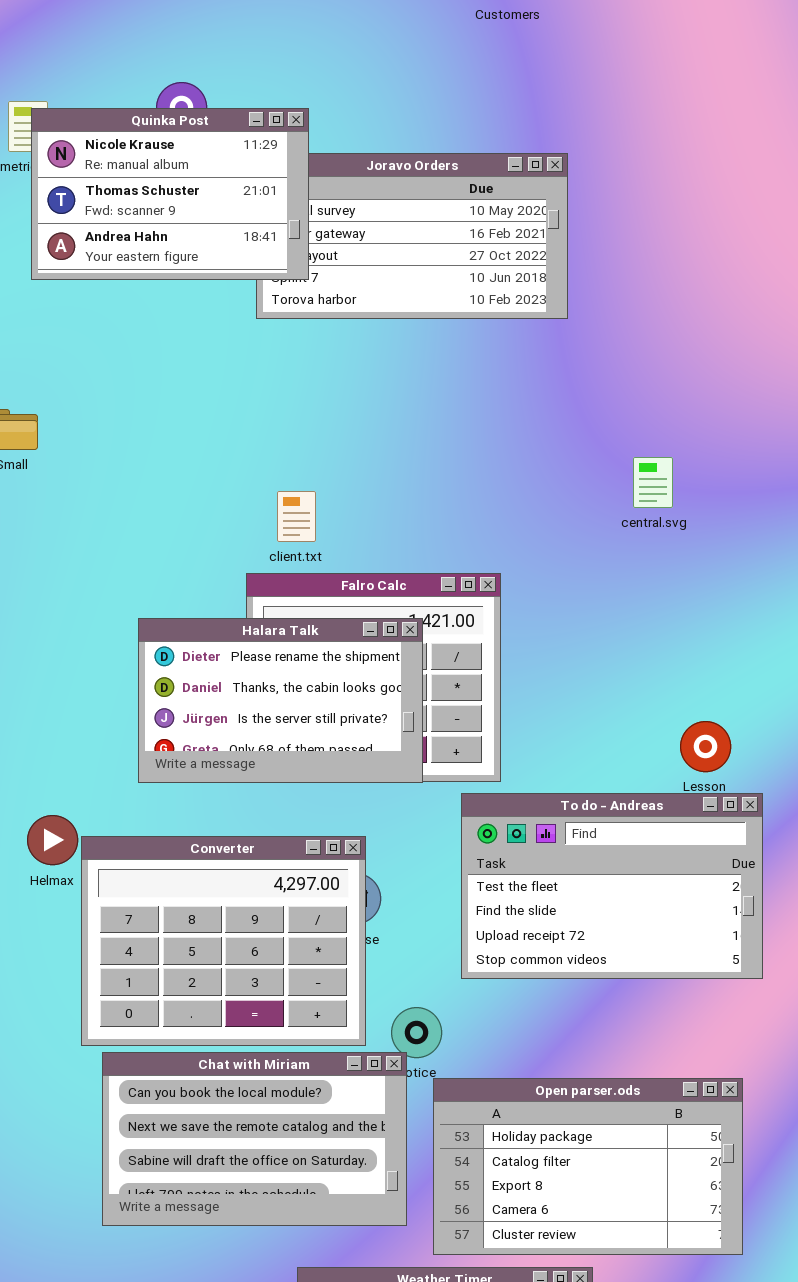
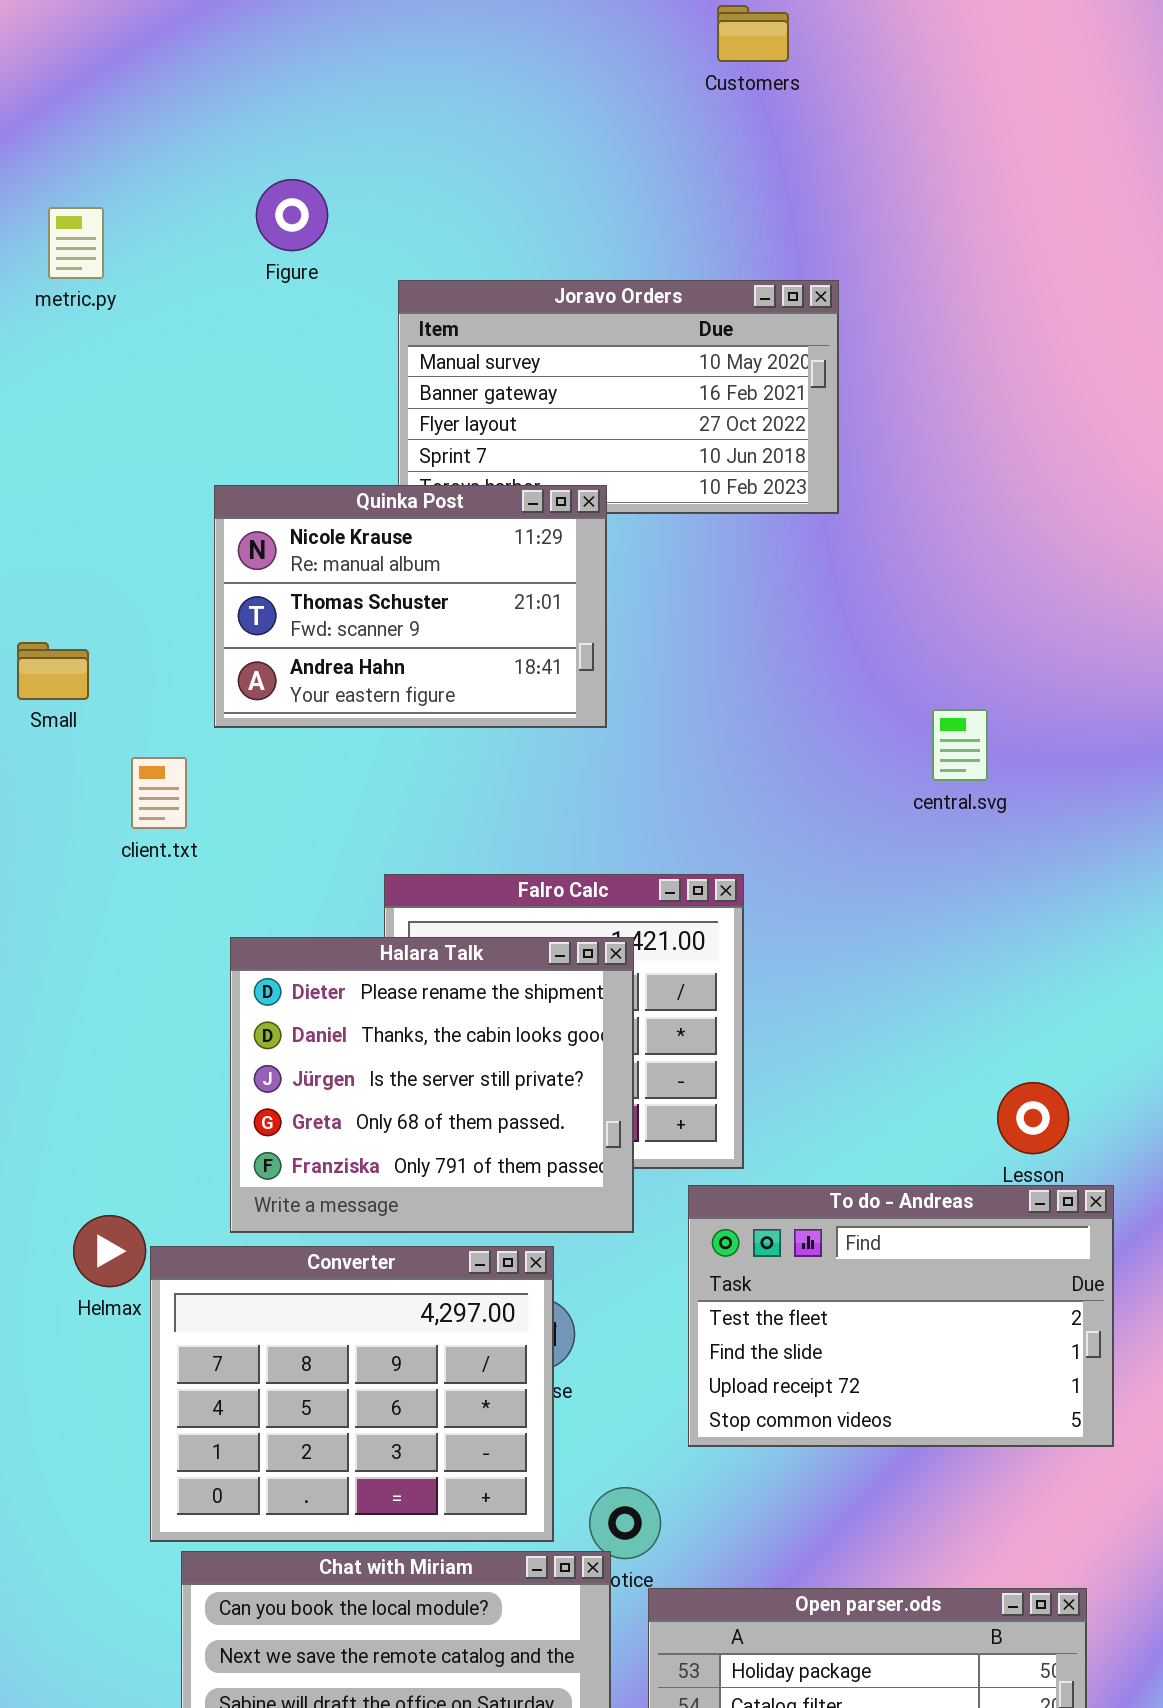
Quinka Post: [31,108,309,280] -> [214,485,607,728], moved
client.txt: [277,491,316,542] -> [131,757,187,829], moved
Halara Talk: [138,618,423,783] -> [230,937,634,1233], resized

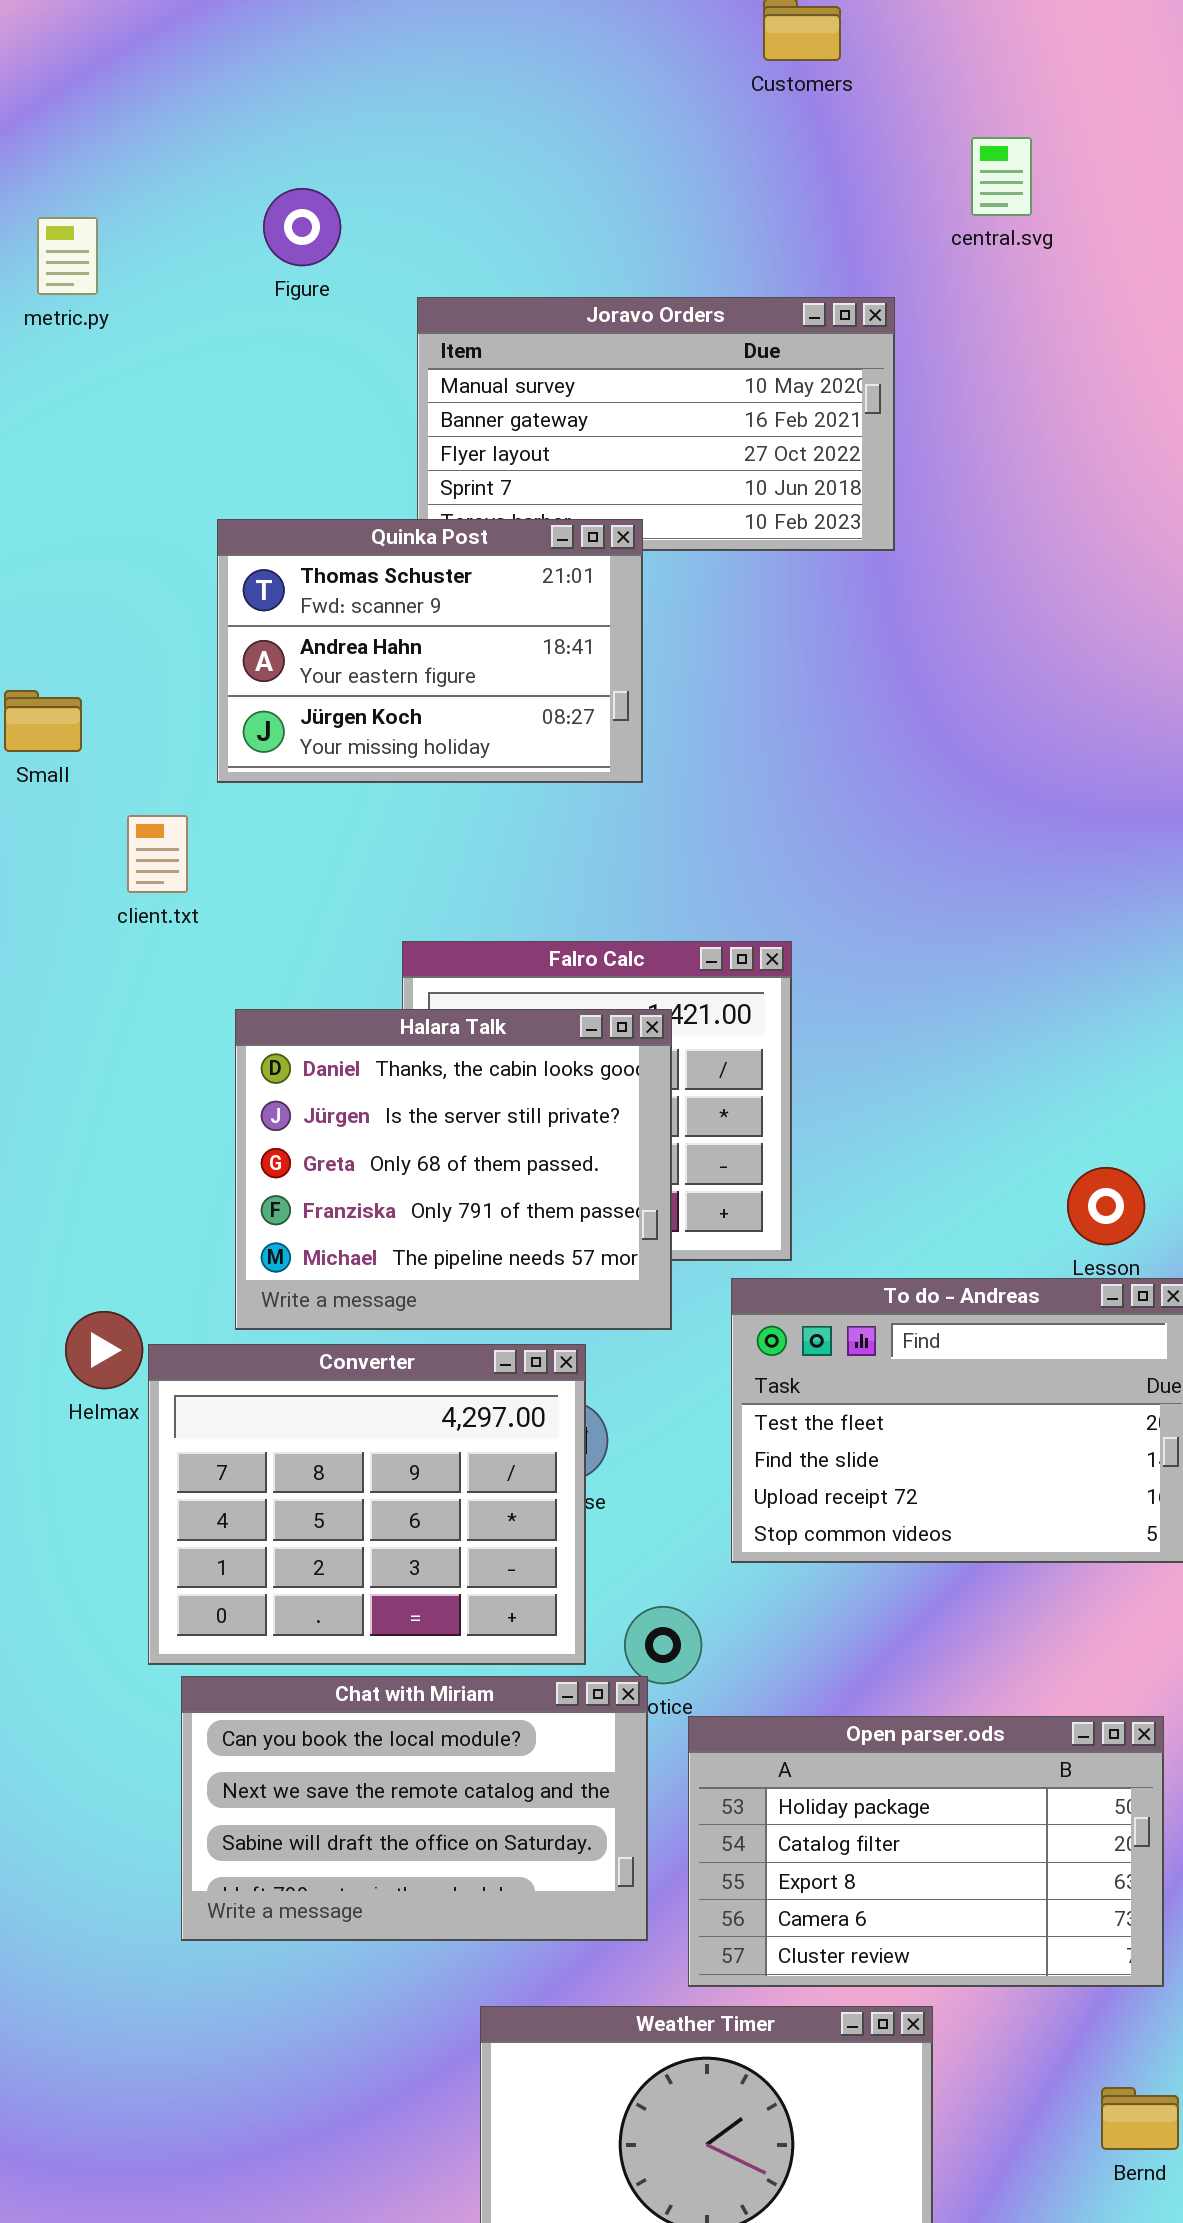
Quinka Post: [214,485,607,728] -> [217,519,643,783], scrolled down 1 row
central.svg: [932,709,988,781] -> [971,137,1032,216], moved
Halara Talk: [230,937,634,1233] -> [235,1009,672,1330], scrolled down 1 row

